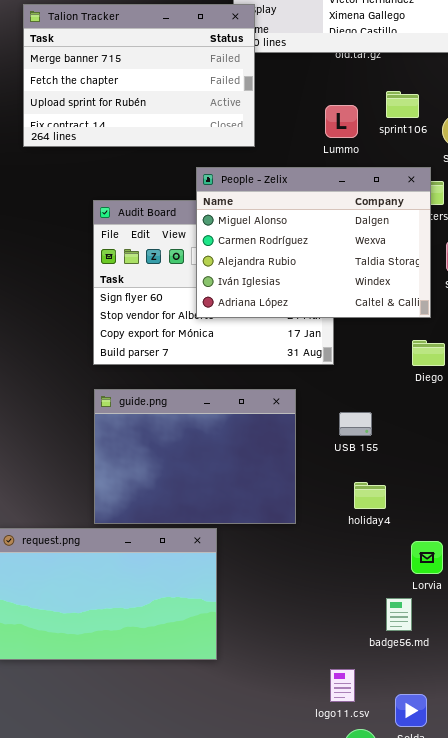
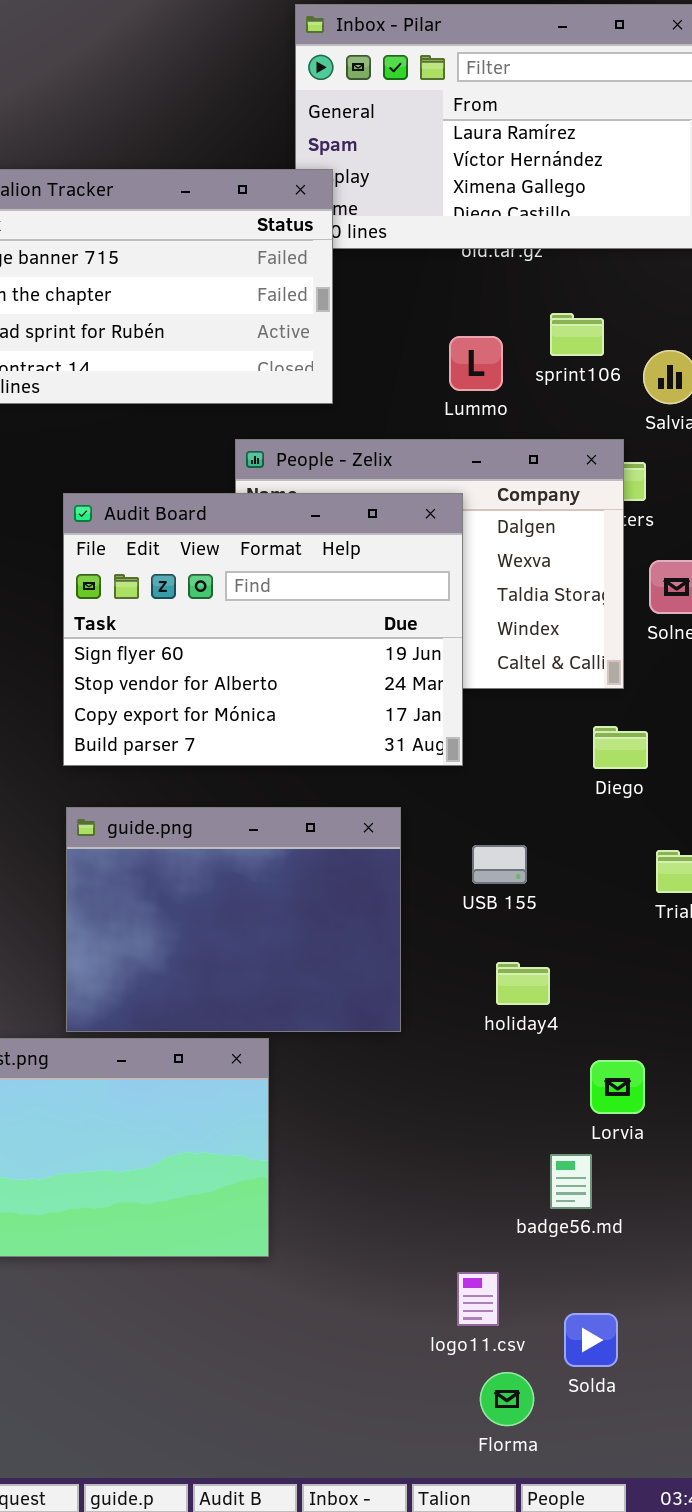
Audit Board: [93,200,334,365] -> [63,493,463,766], raised

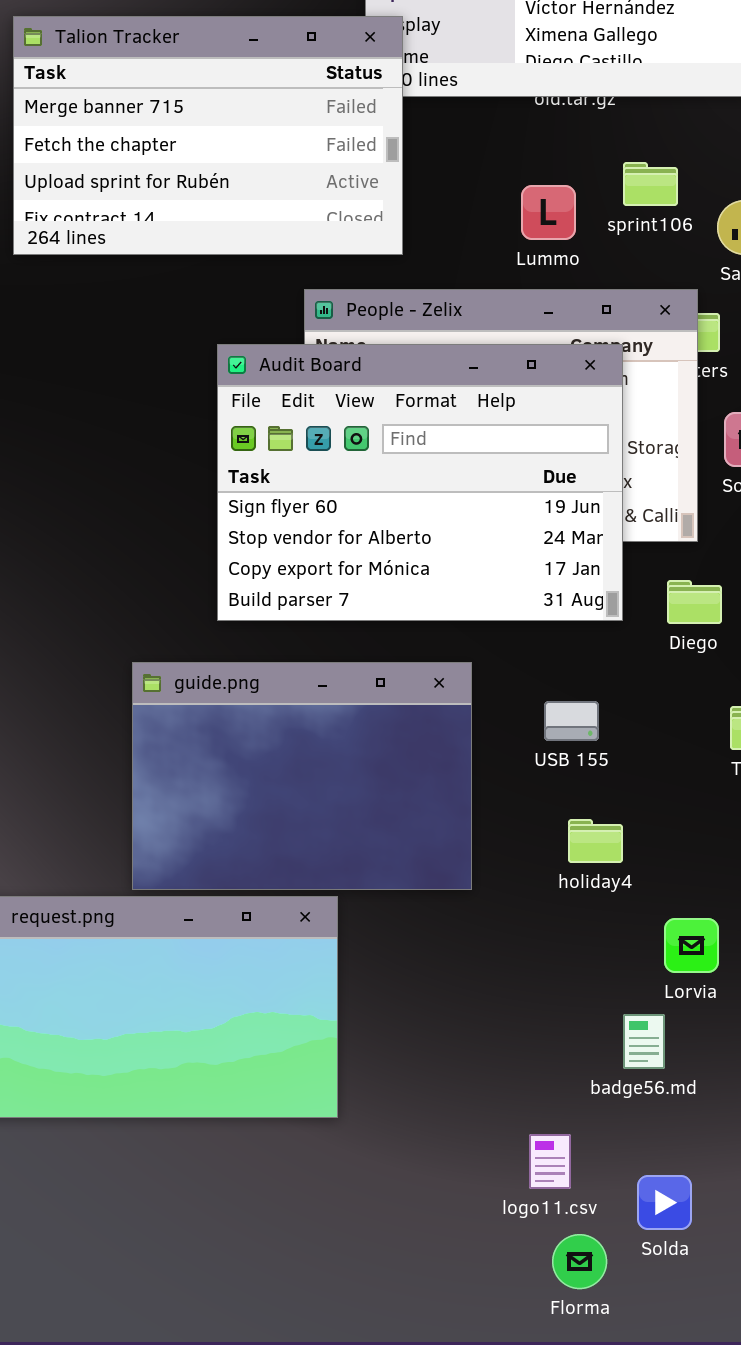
Audit Board: [63,493,463,766] -> [217,344,623,621], moved

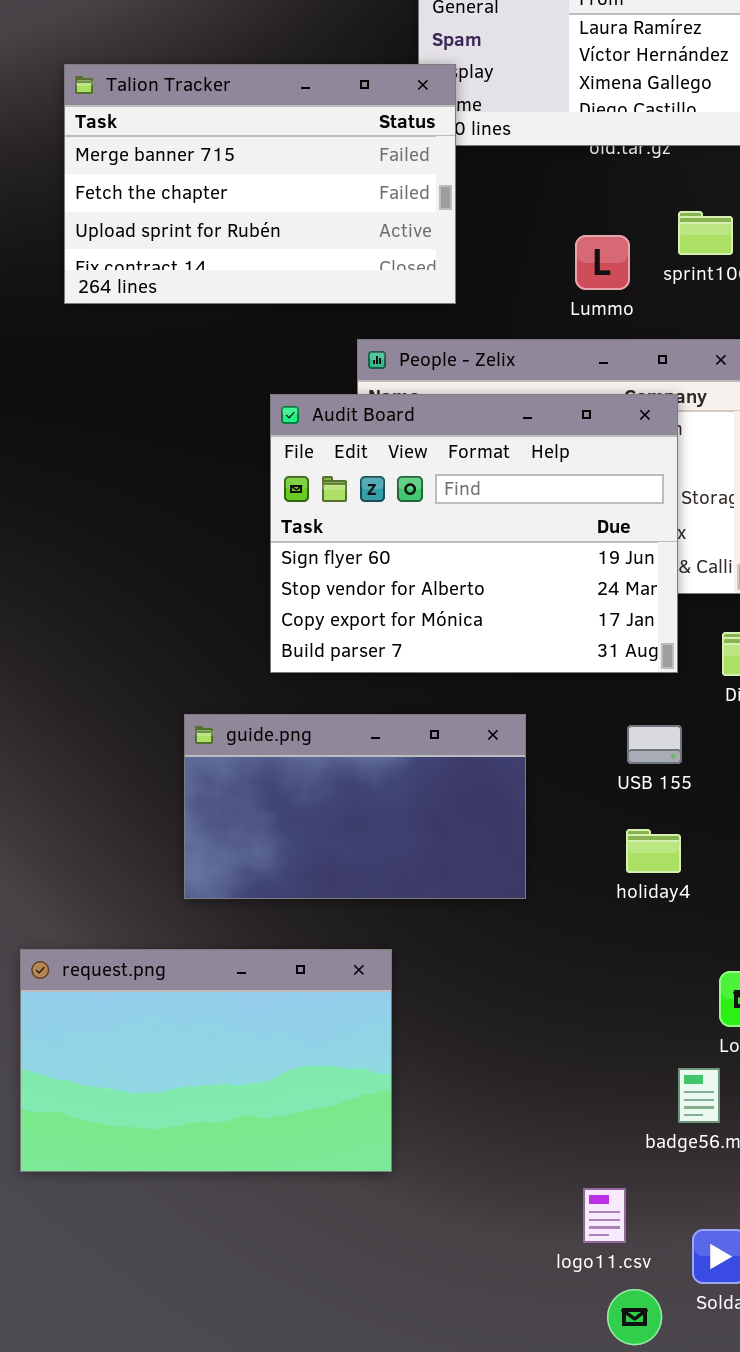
guide.png: [132,662,472,890] -> [184,714,526,899], resized
USB 155: [544,701,599,741] -> [627,725,682,764], moved
holiday4: [568,819,623,863] -> [626,829,681,873], moved

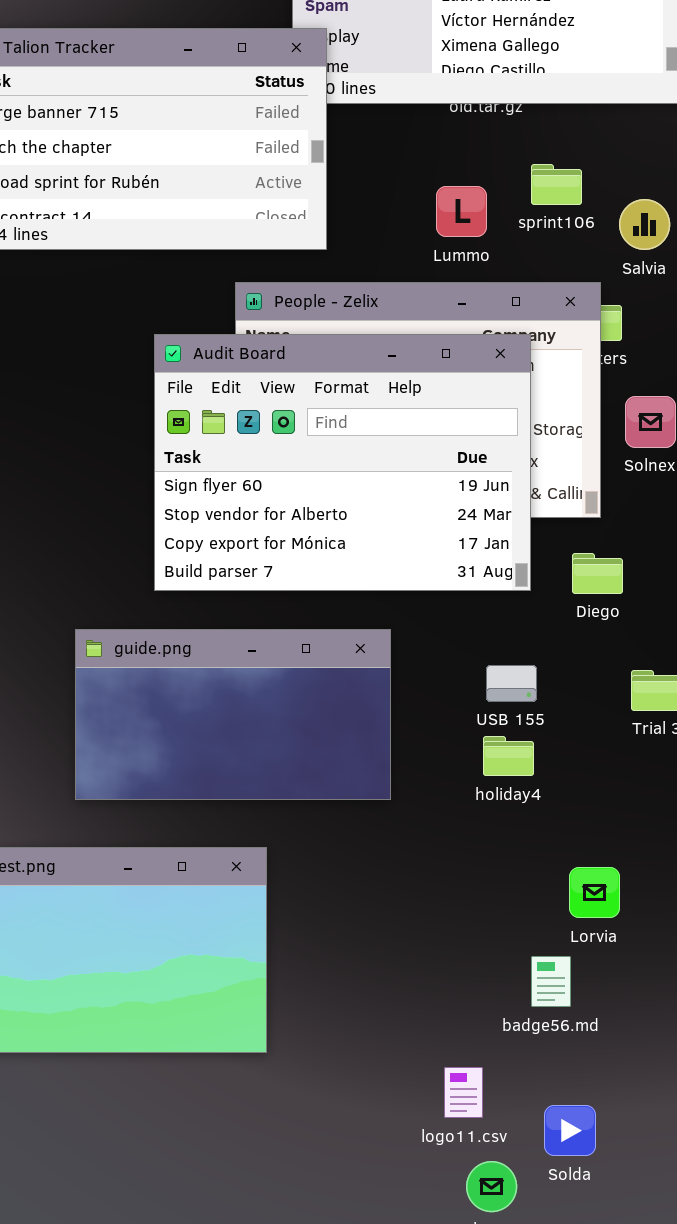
USB 155: [627,725,682,764] -> [486,665,537,702], moved

